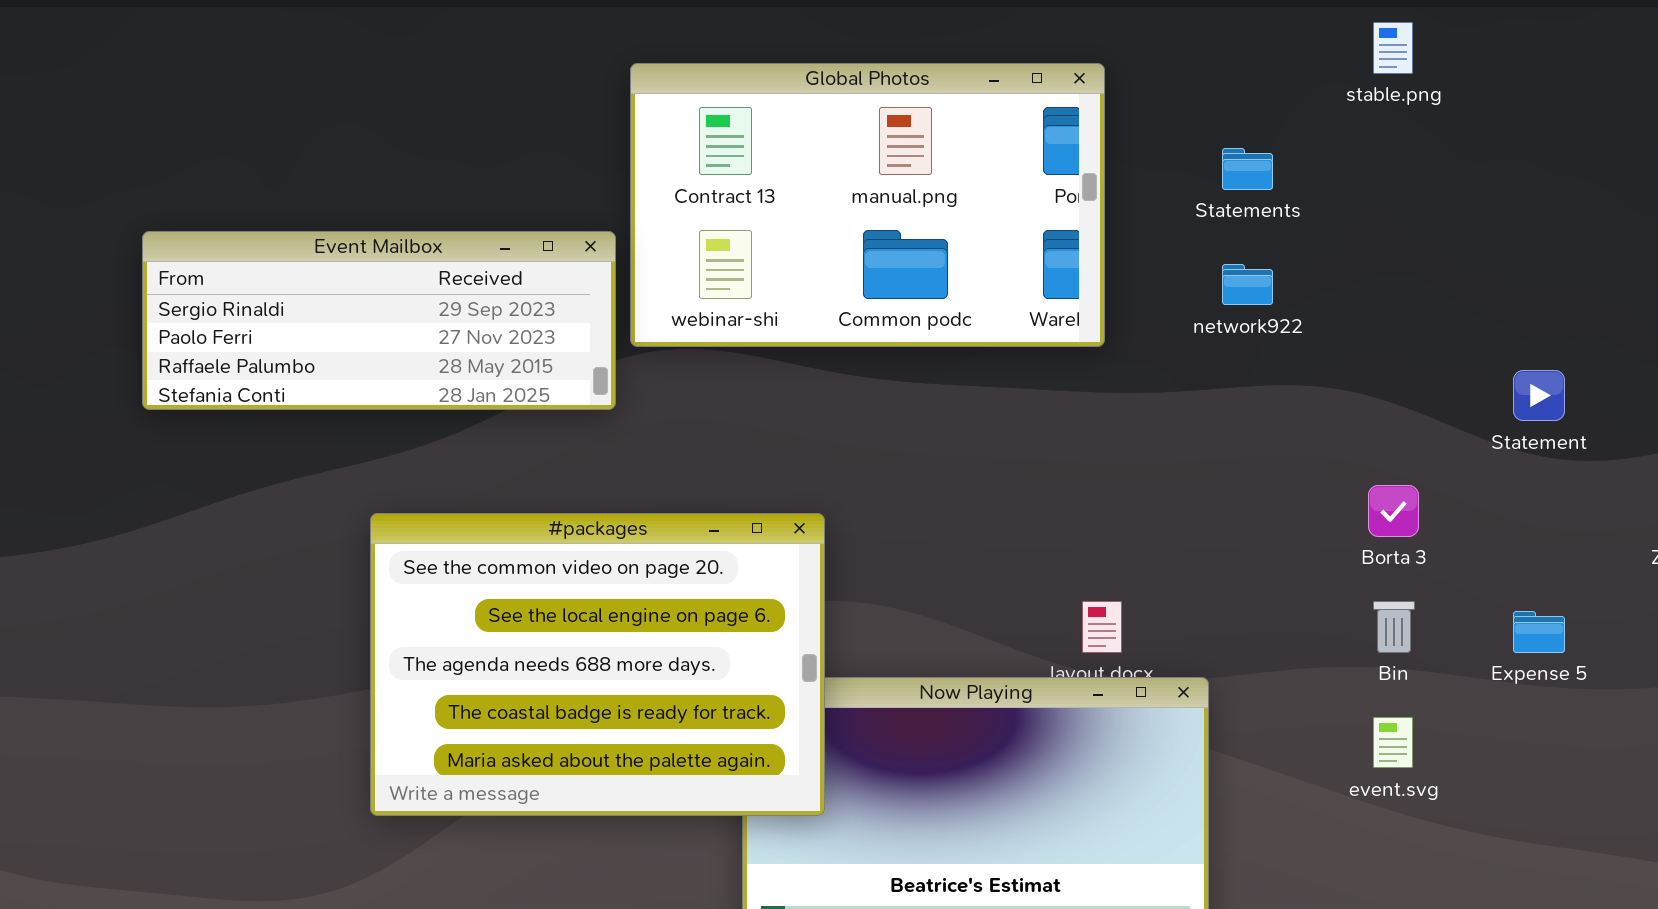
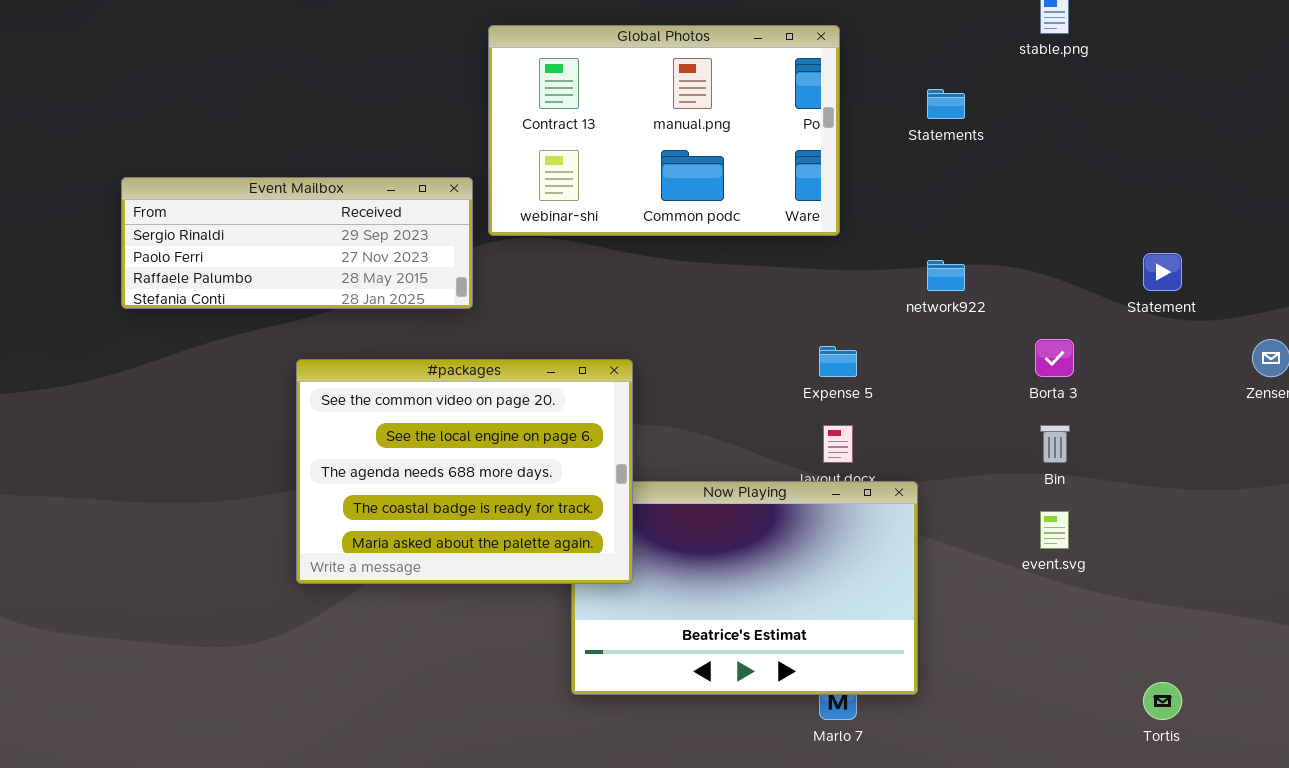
Event Mailbox: [142,231,616,410] -> [121,177,473,309], moved
network922: [1222,264,1273,305] -> [927,260,965,291], moved
Expense 5: [1513,611,1565,653] -> [819,346,857,377], moved

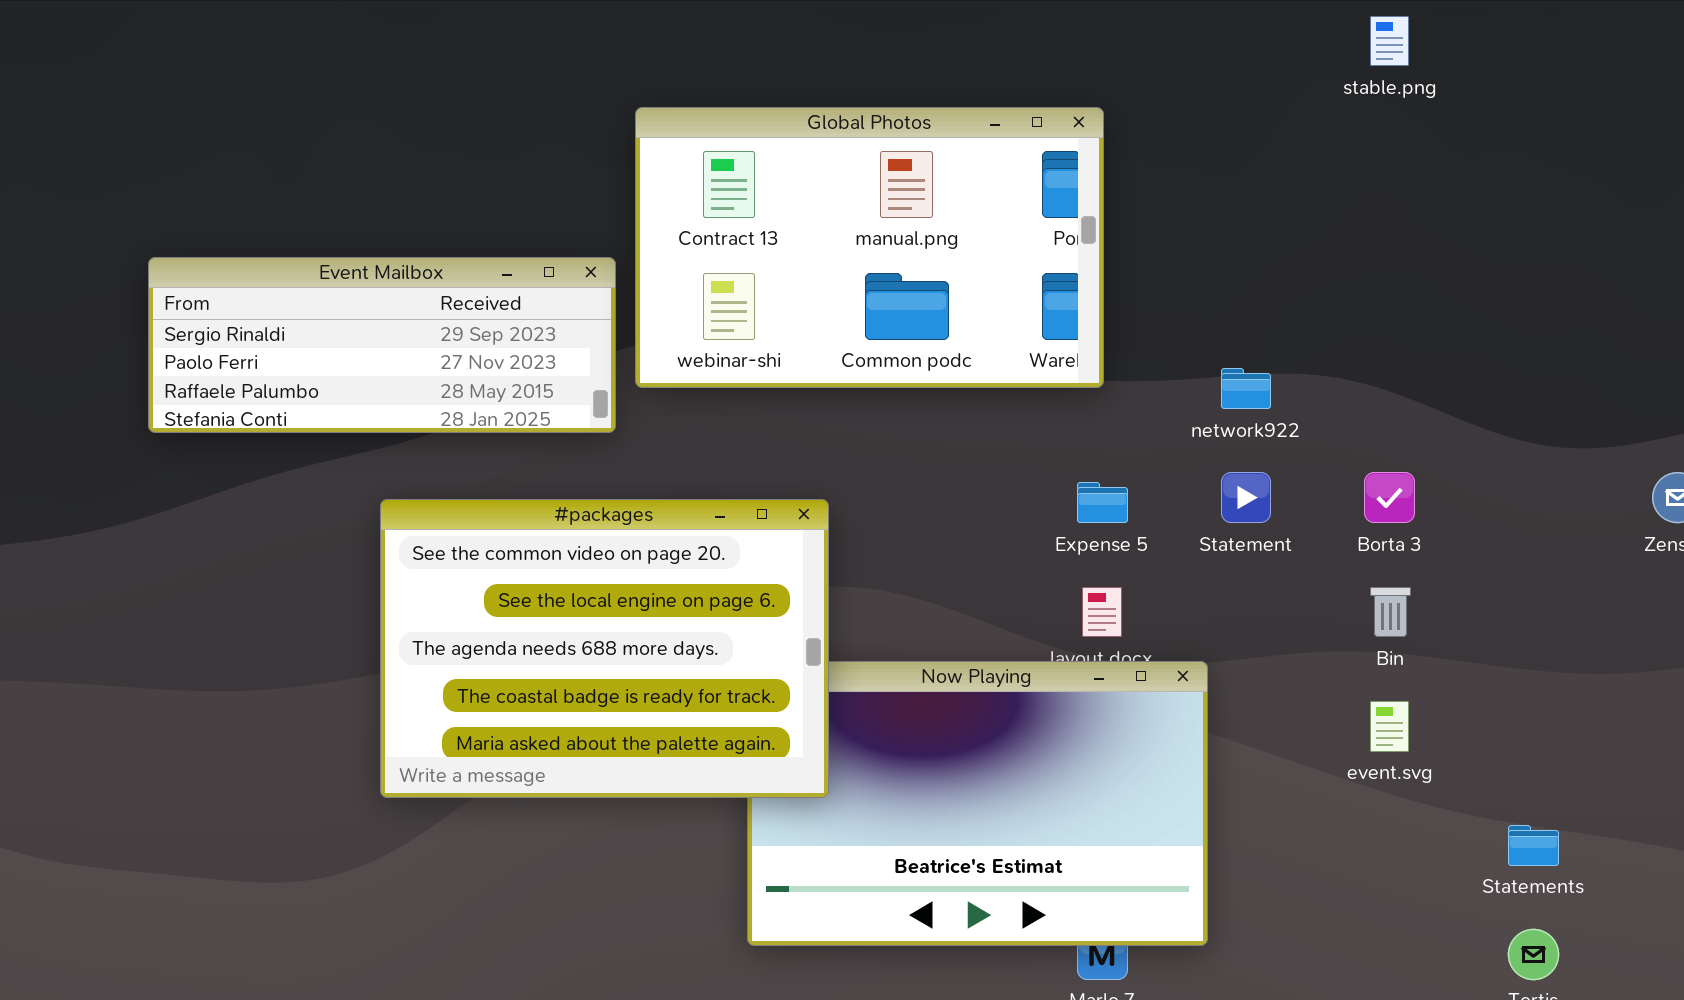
Global Photos: [488,25,840,236] -> [635,107,1104,388], moved
Statements: [927,89,965,119] -> [1508,825,1559,866], moved
Statement: [1143,253,1182,291] -> [1221,472,1271,523], moved

